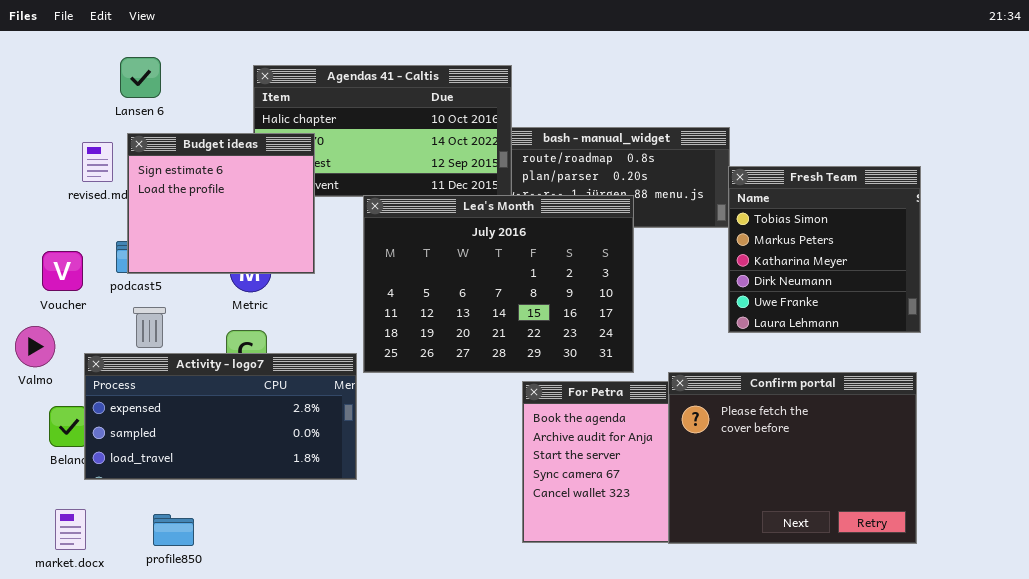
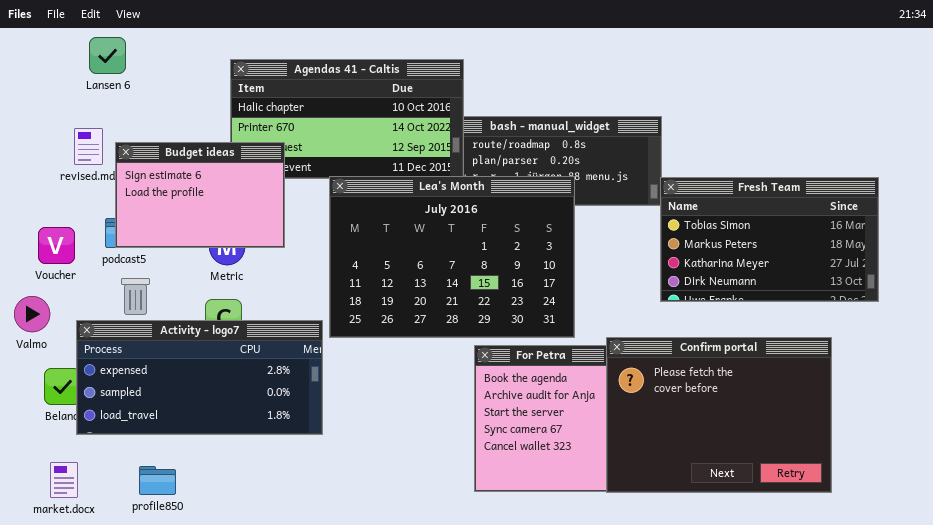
Lansen 6: [120,57,161,98] -> [89,37,126,74], moved
Budget ideas: [127,133,315,274] -> [115,142,285,248], resized
Fresh Team: [728,166,921,333] -> [660,177,879,302], resized

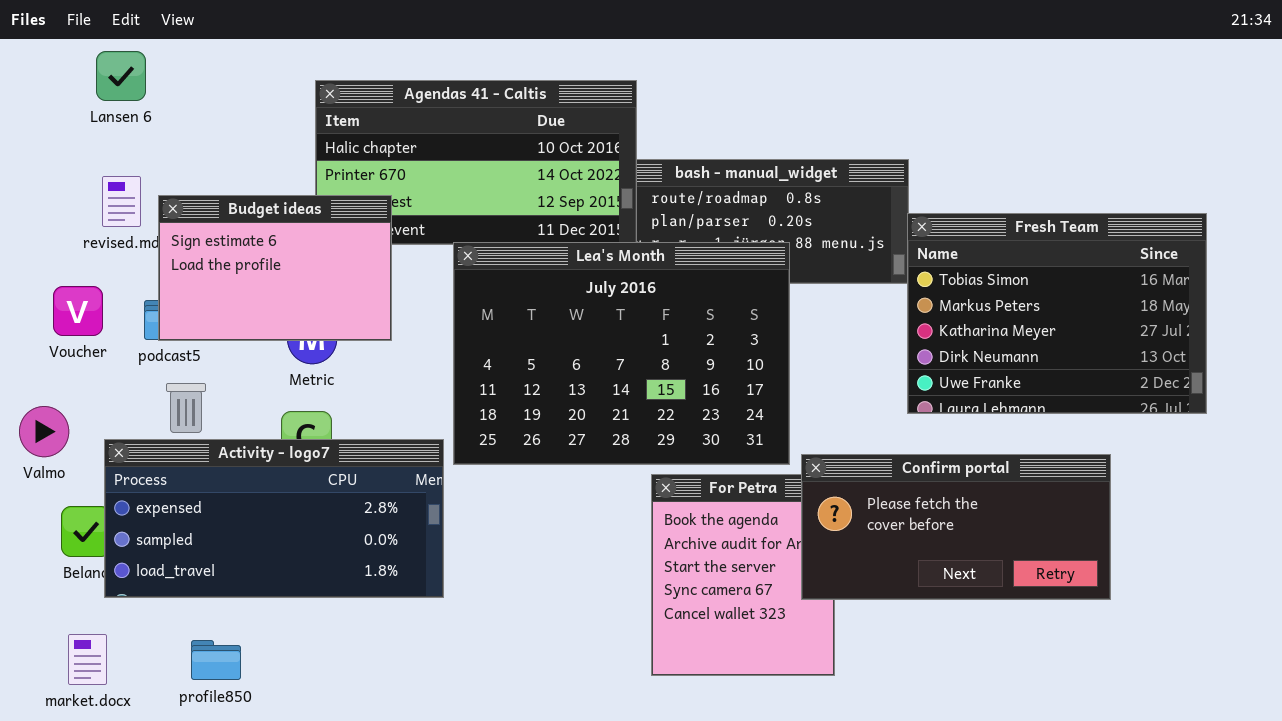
Lansen 6: [89,37,126,74] -> [96,51,146,101], moved
Fresh Team: [660,177,879,302] -> [907,213,1207,414], resized
Voucher: [38,227,75,264] -> [53,286,103,336], moved
Confirm portal: [606,337,832,493] -> [801,454,1111,600], moved, resized

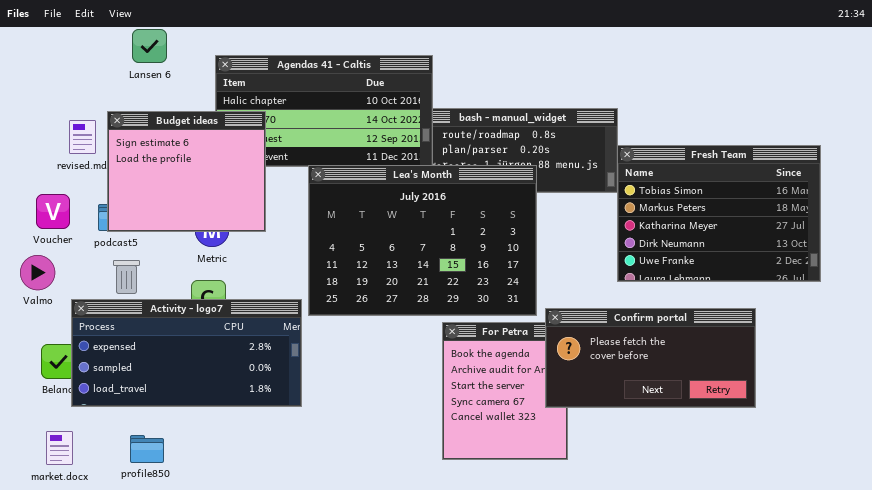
Lansen 6: [96,51,146,101] -> [132,29,167,63], moved
Budget ideas: [158,195,392,341] -> [107,111,266,232], resized
Valmo: [19,406,69,457] -> [20,255,55,290], moved

